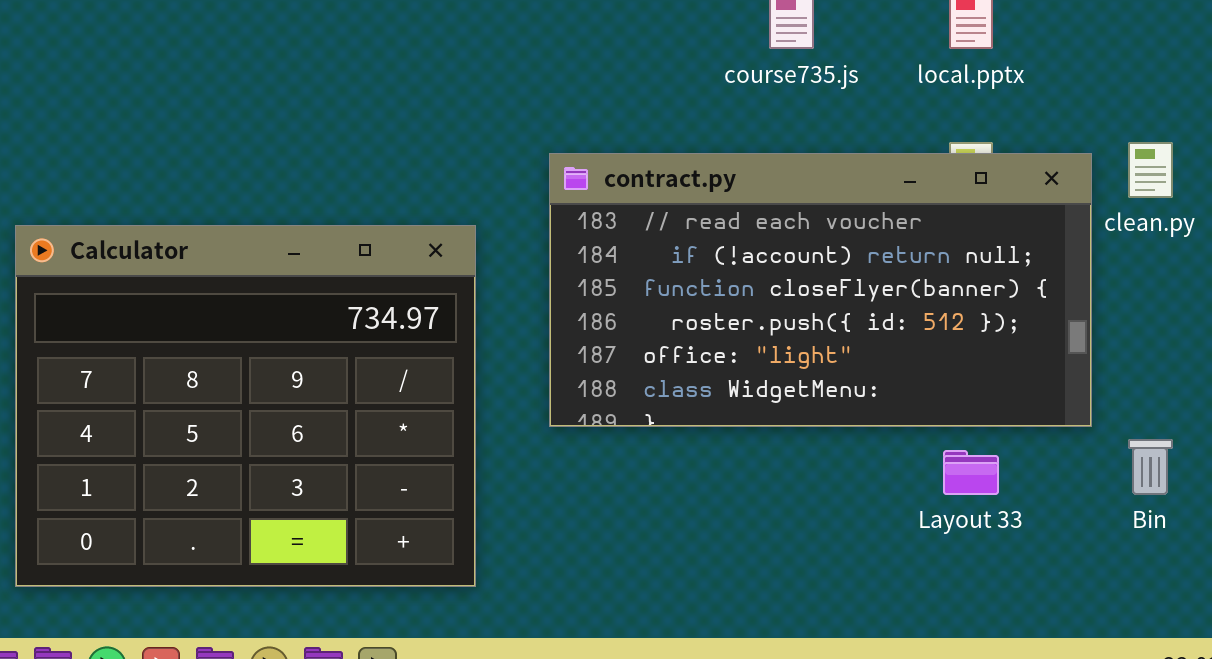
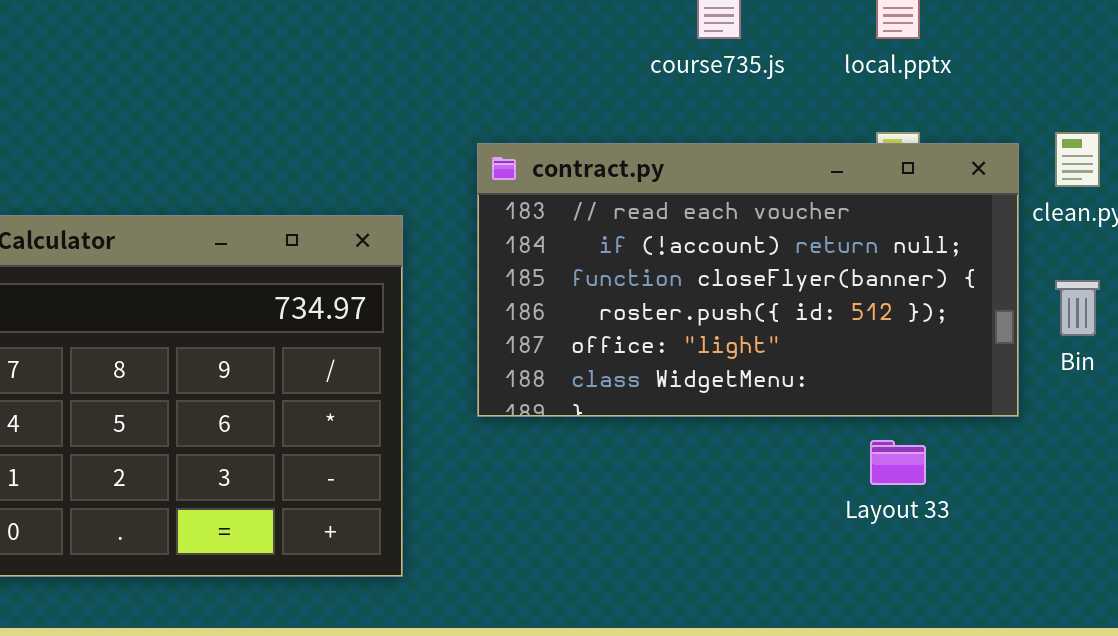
Bin: [1128,439,1173,495] -> [1055,280,1100,336], moved

